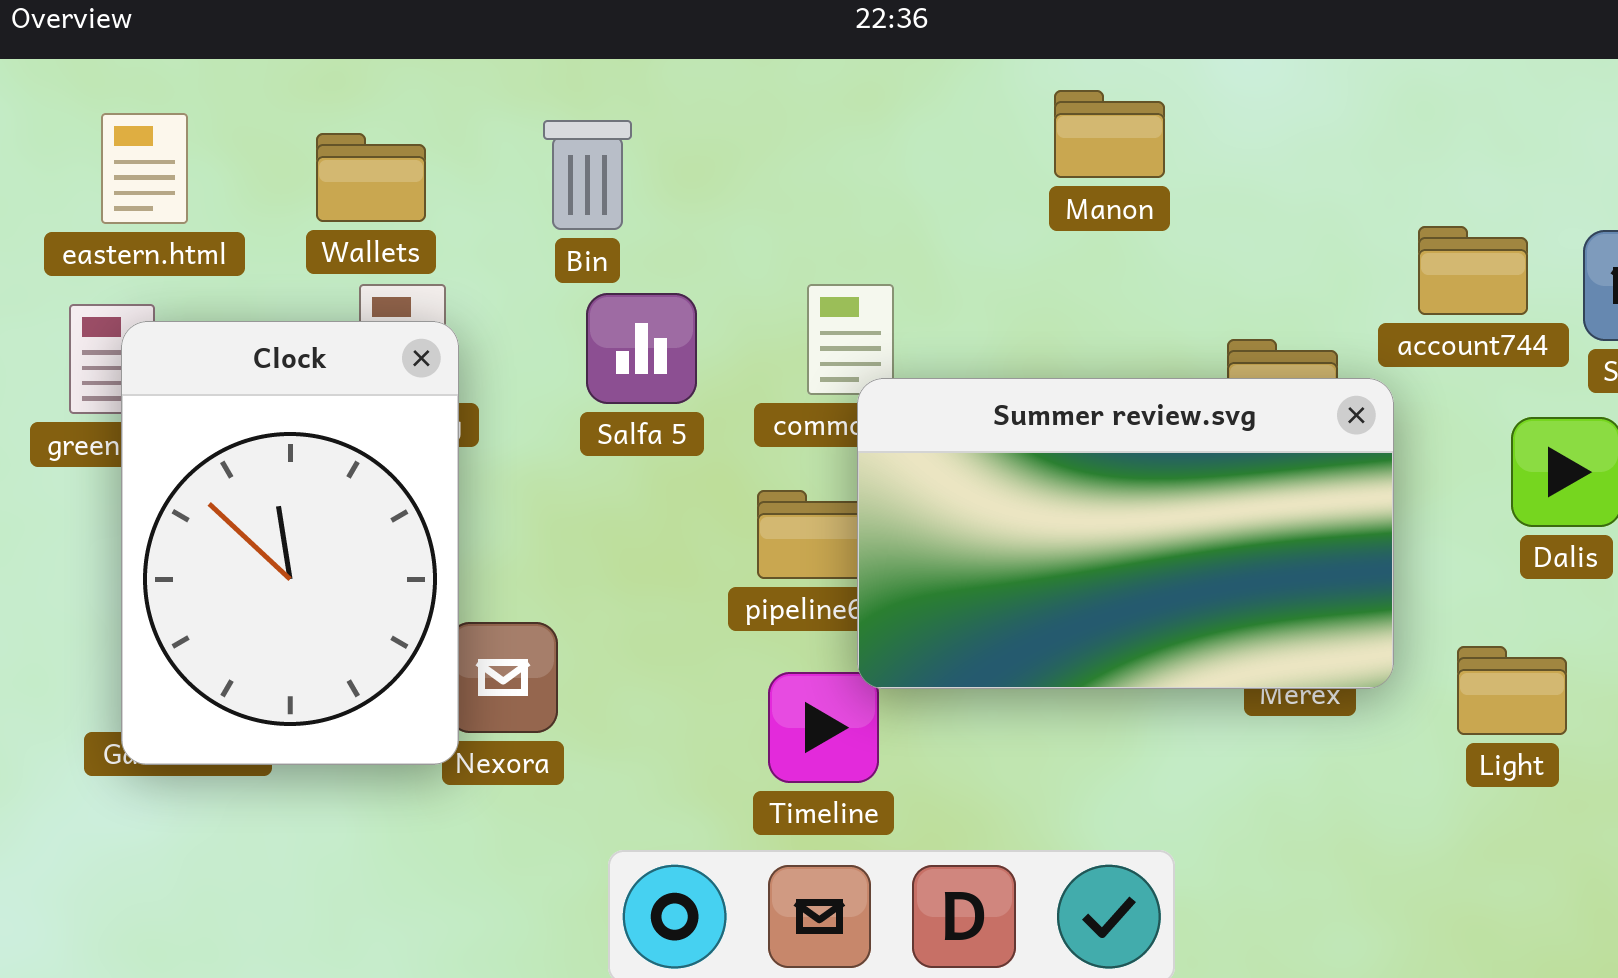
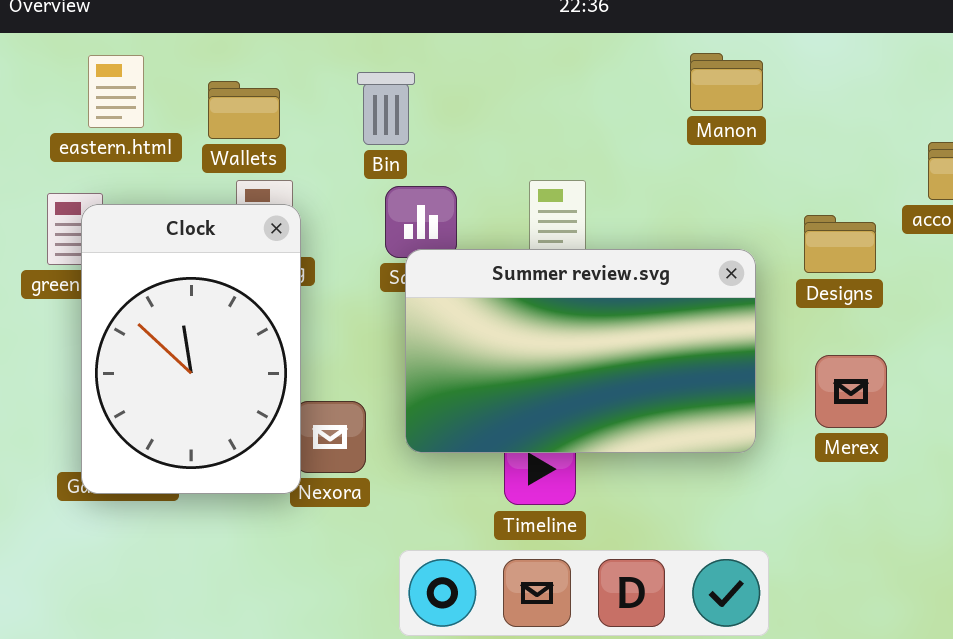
eastern.html: [101,113,188,224] -> [88,55,144,128], moved
Summer review.svg: [857,378,1394,689] -> [405,249,756,453], moved

